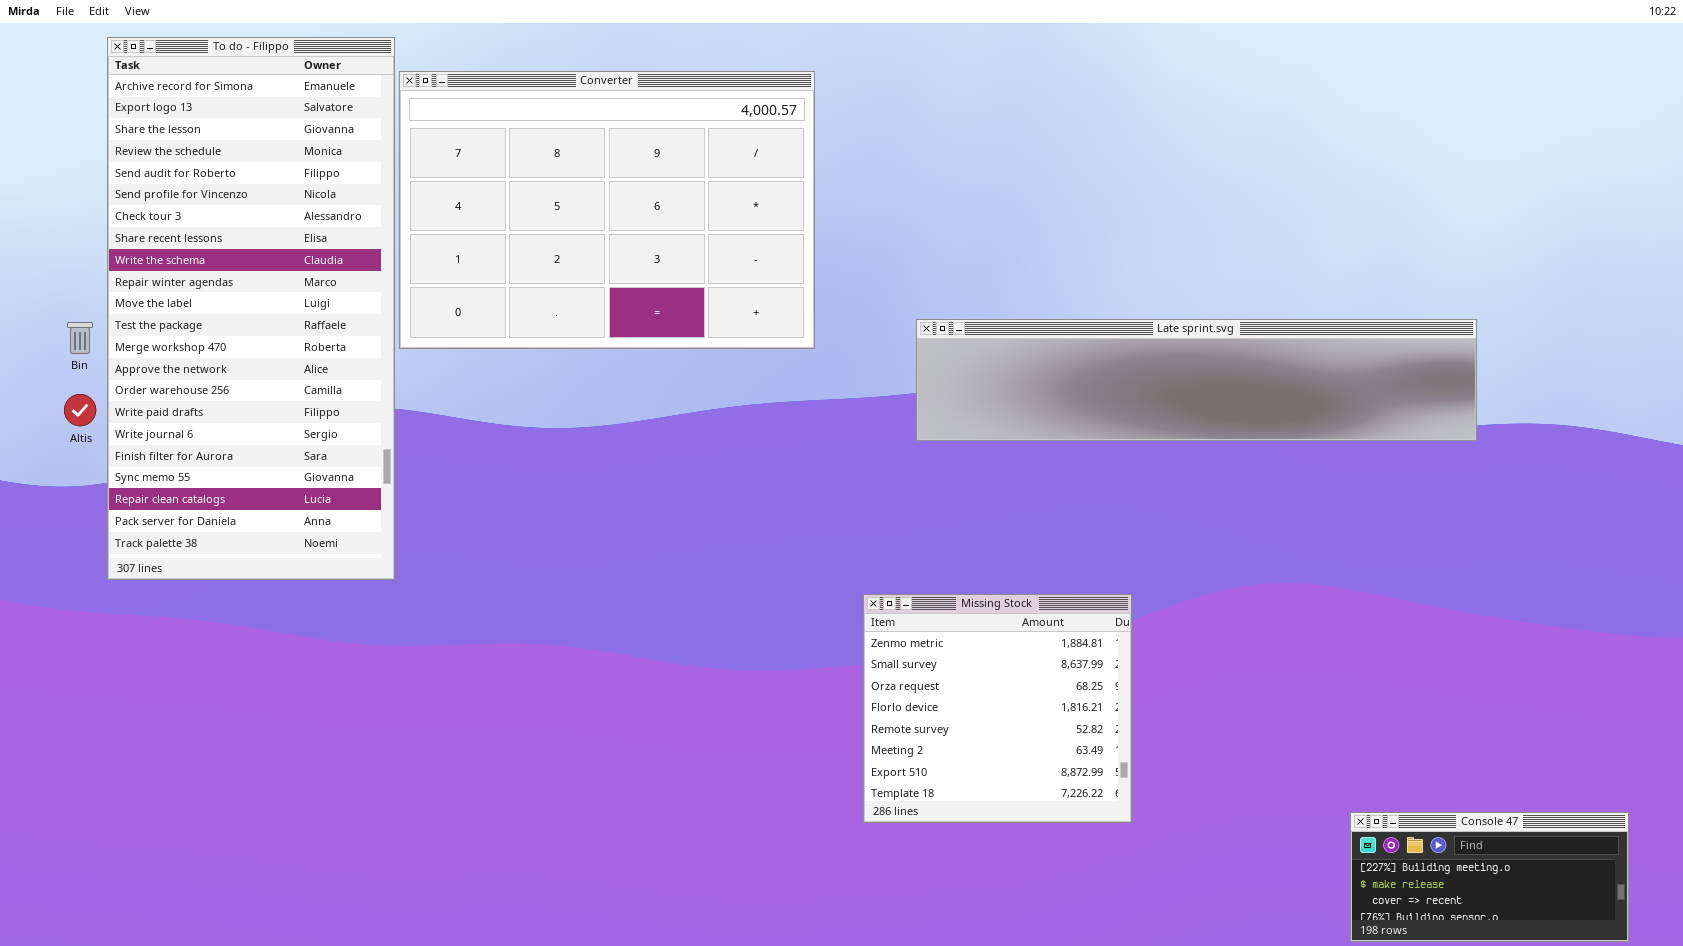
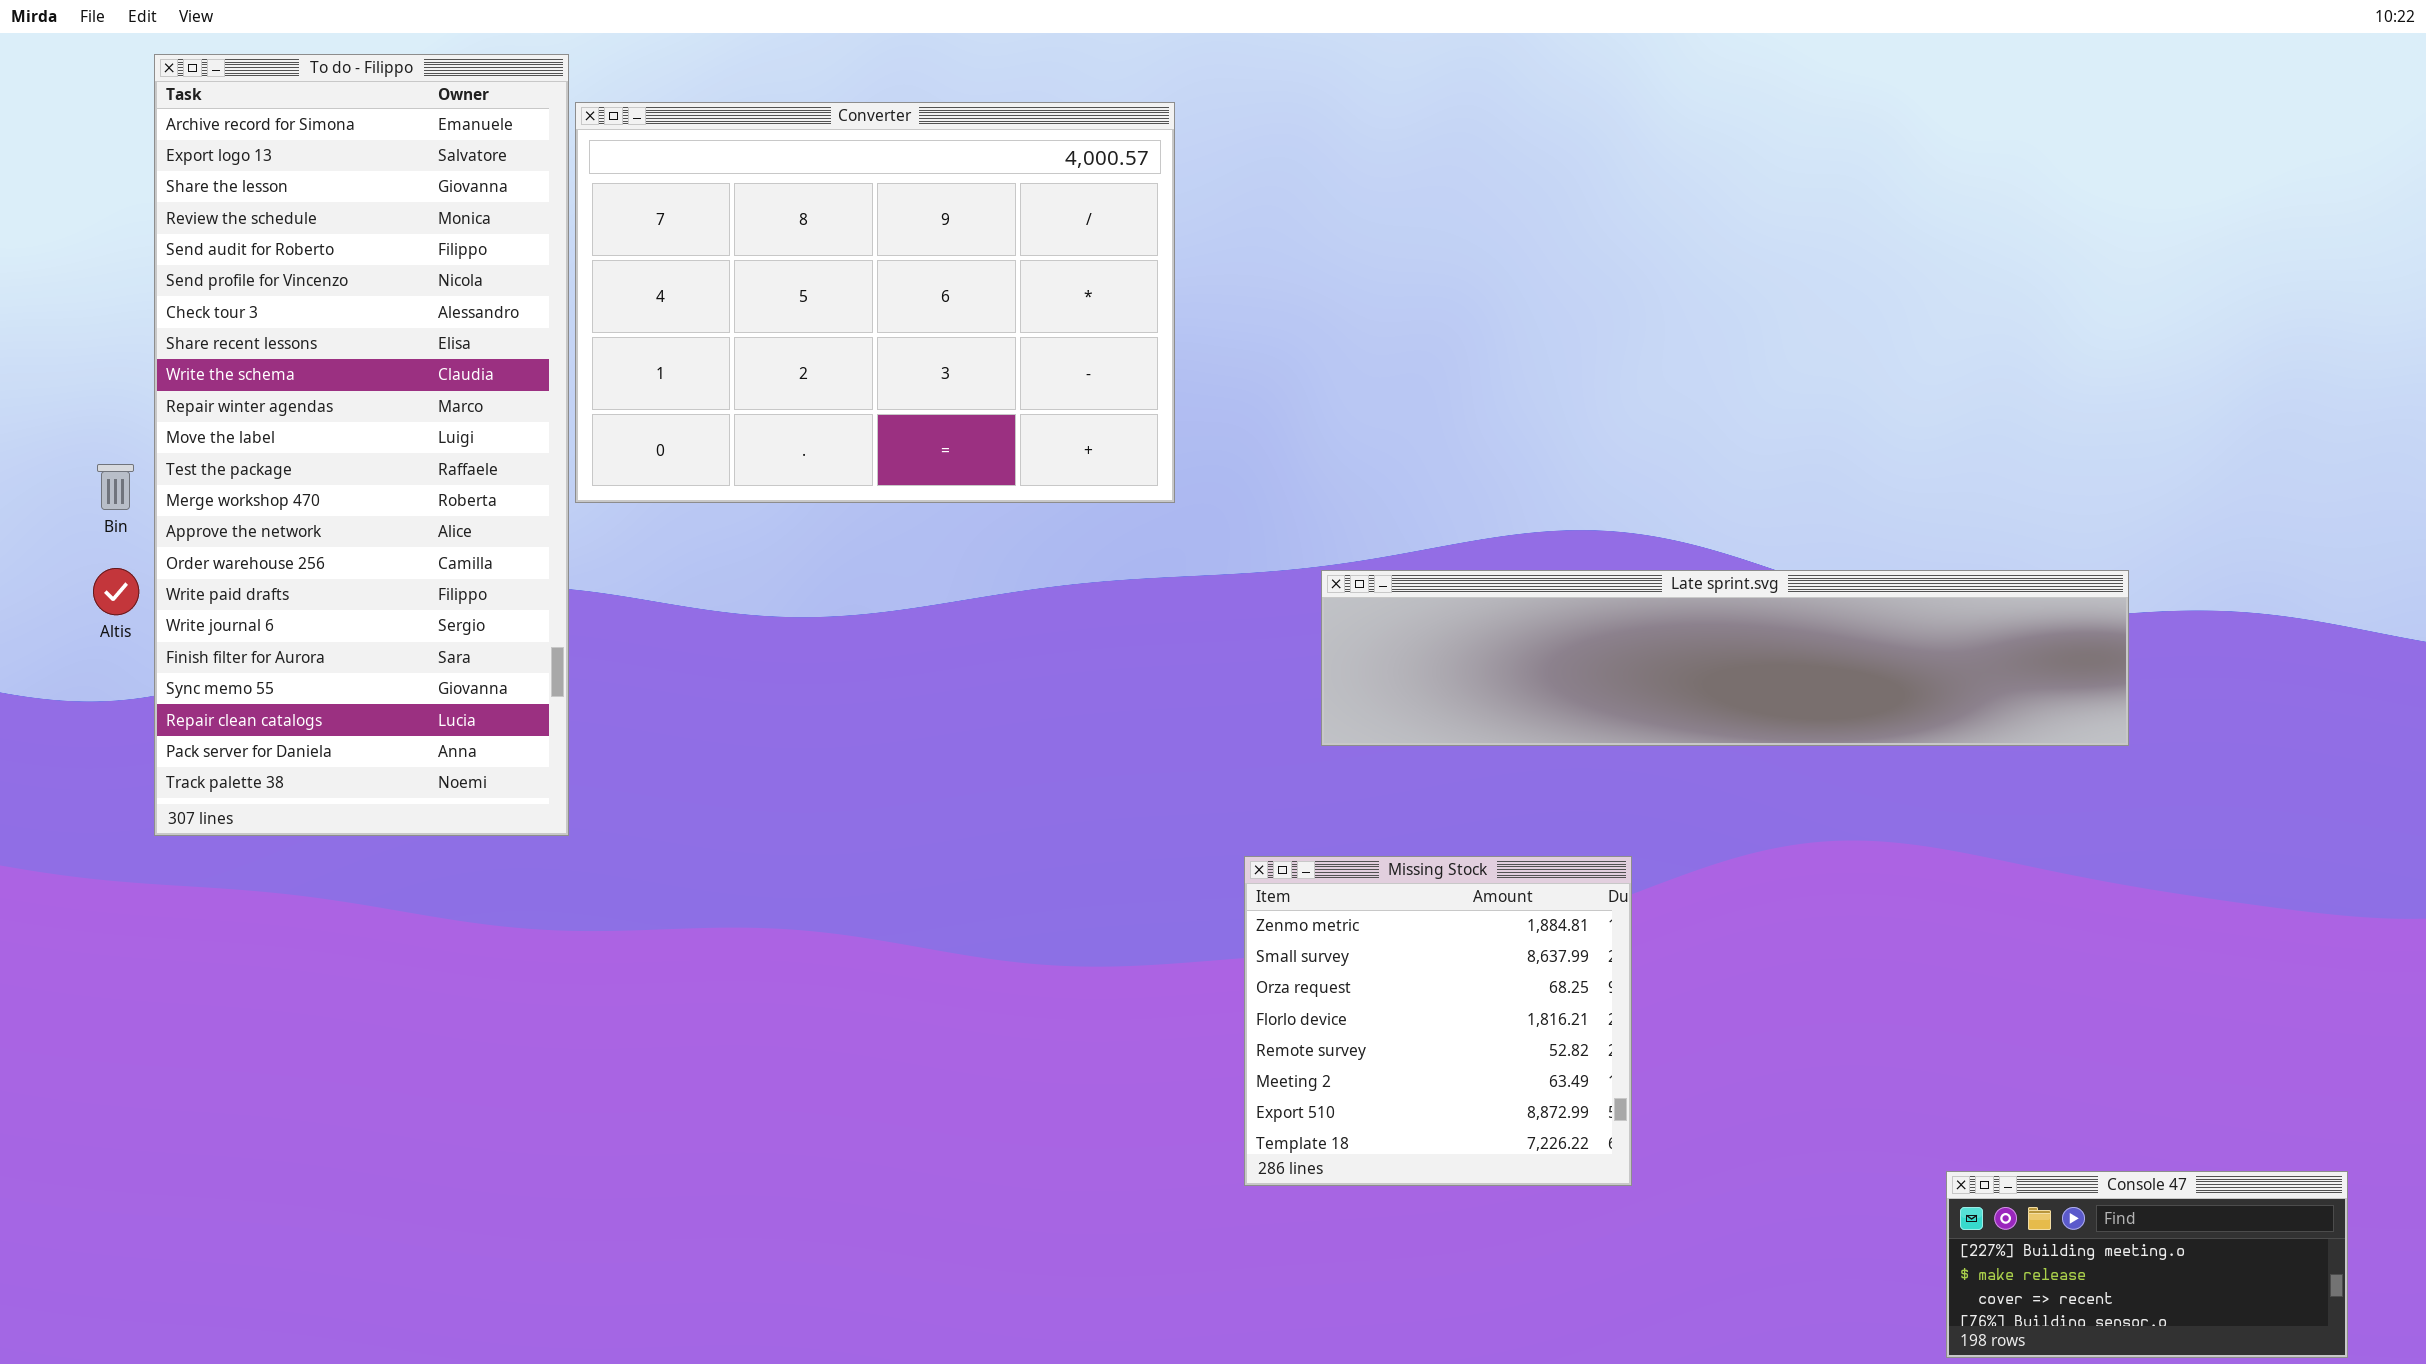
Late sprint.svg: [916,319,1477,441] -> [1321,570,2129,746], moved

